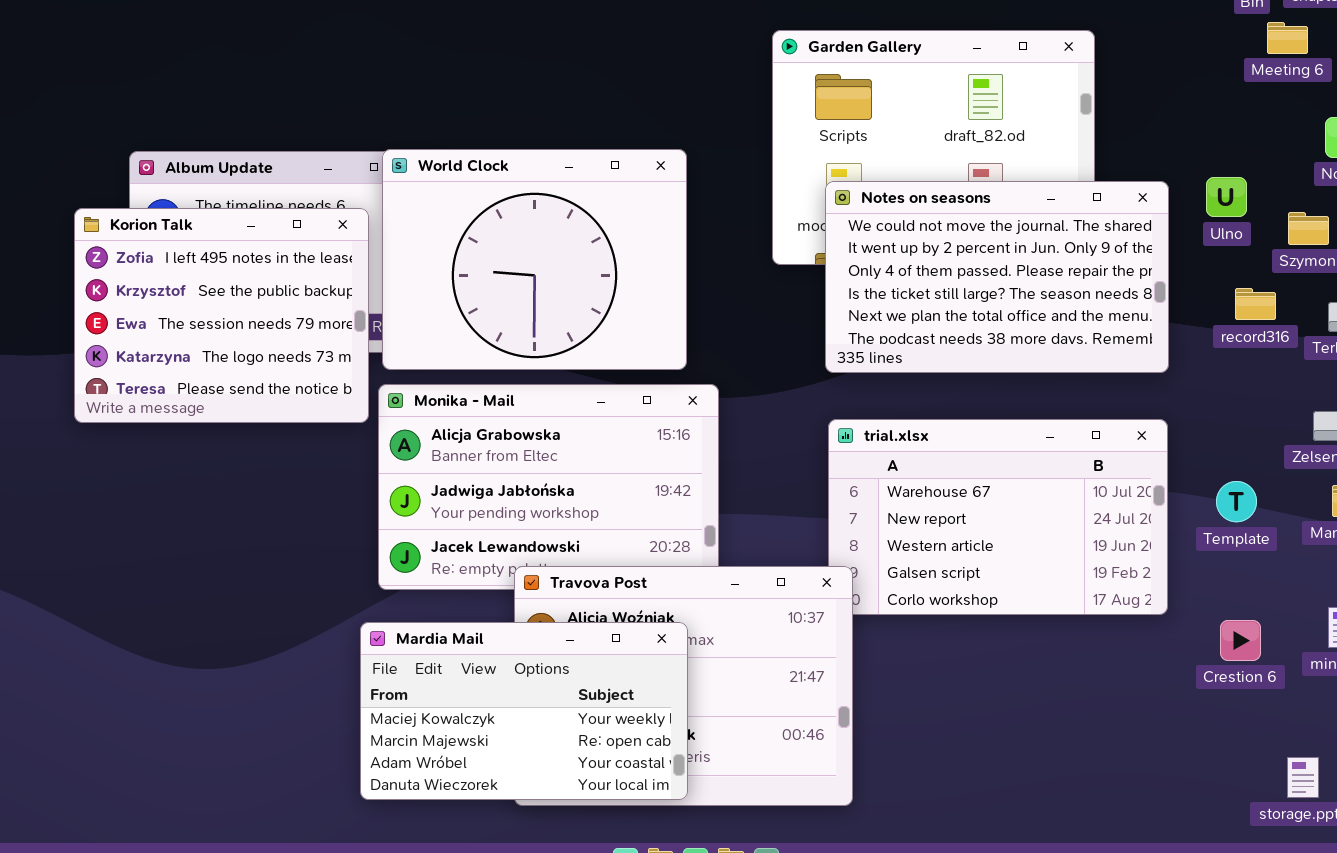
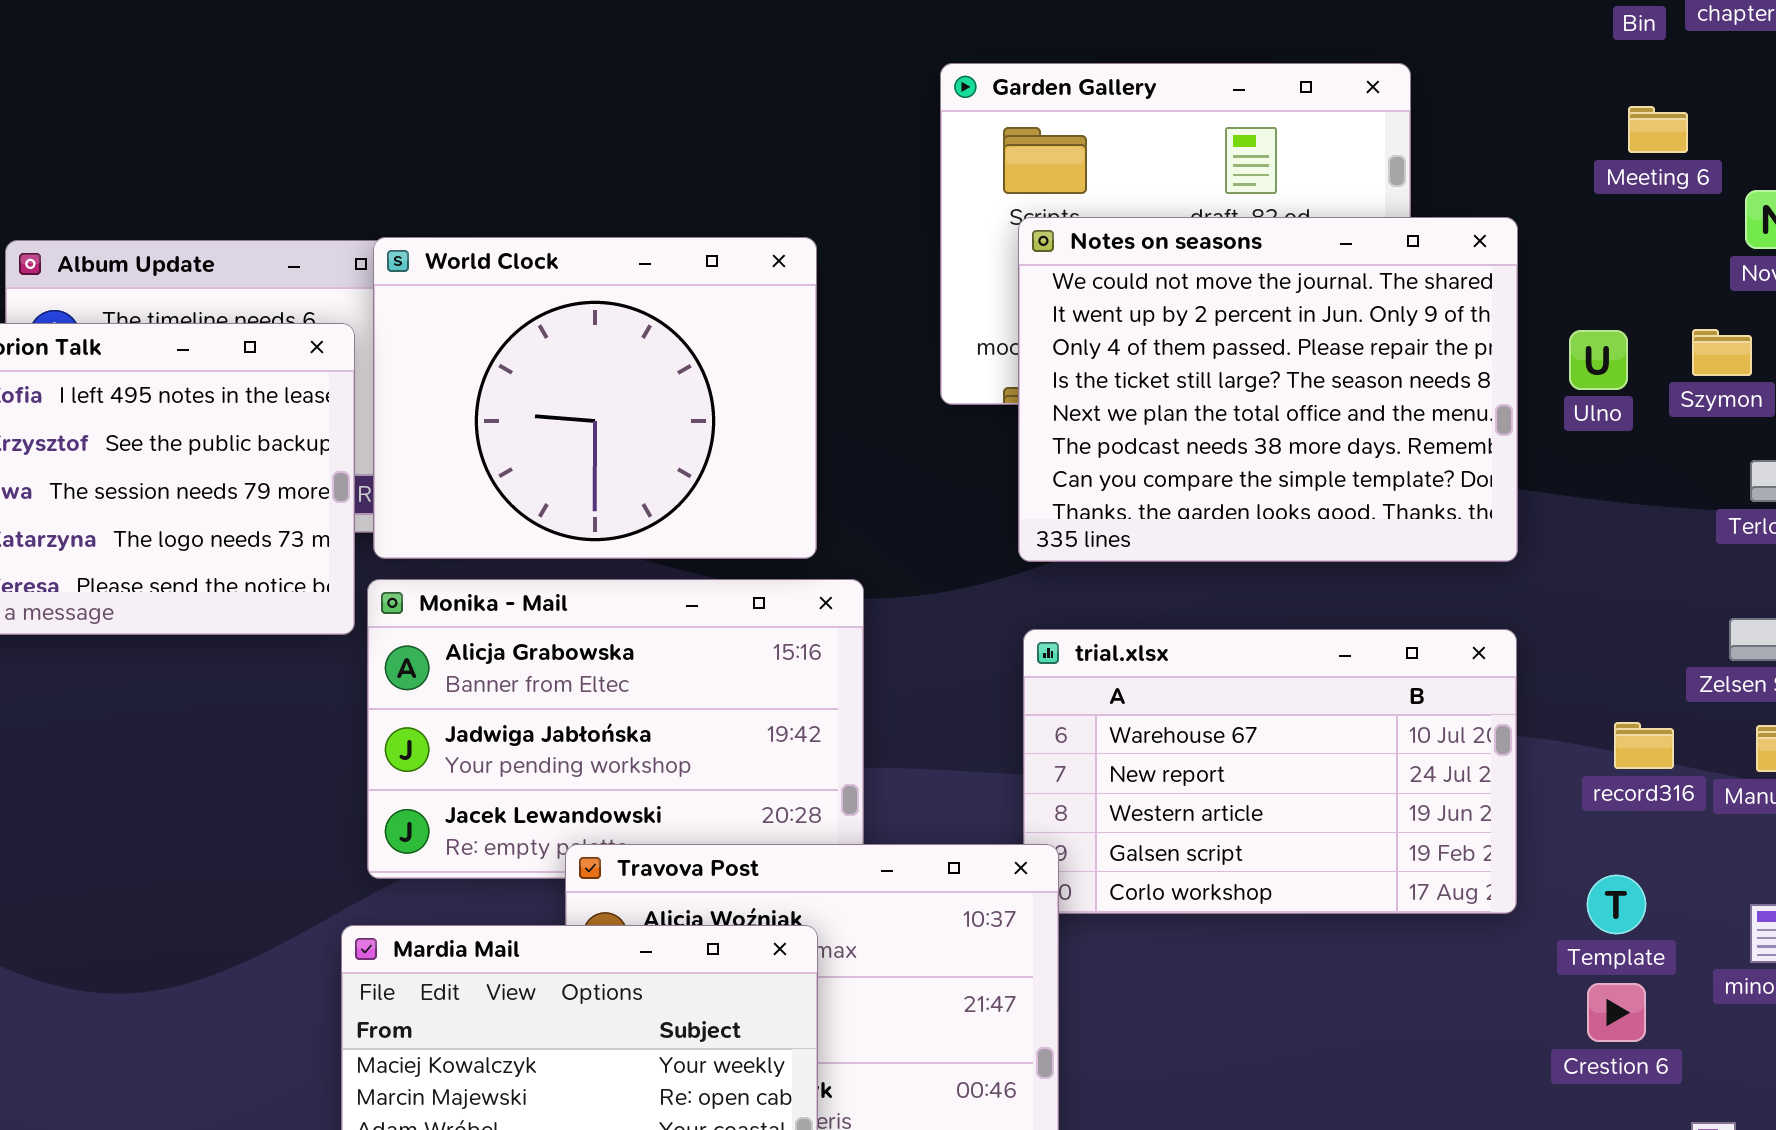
Meeting 6: [1267,22,1308,54] -> [1628,106,1688,153], moved
Ulno: [1206,177,1247,217] -> [1569,330,1628,390], moved
Notes on seasons: [825,181,1169,373] -> [1018,217,1518,562], resized
record316: [1235,288,1276,320] -> [1614,722,1674,769], moved
Template: [1216,481,1257,522] -> [1587,875,1646,934], moved
Crestion 6: [1220,620,1261,661] -> [1587,983,1646,1042], moved

